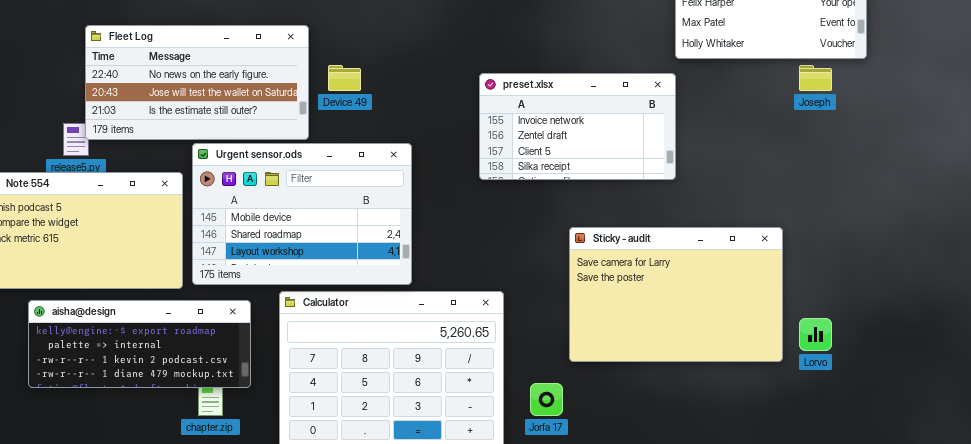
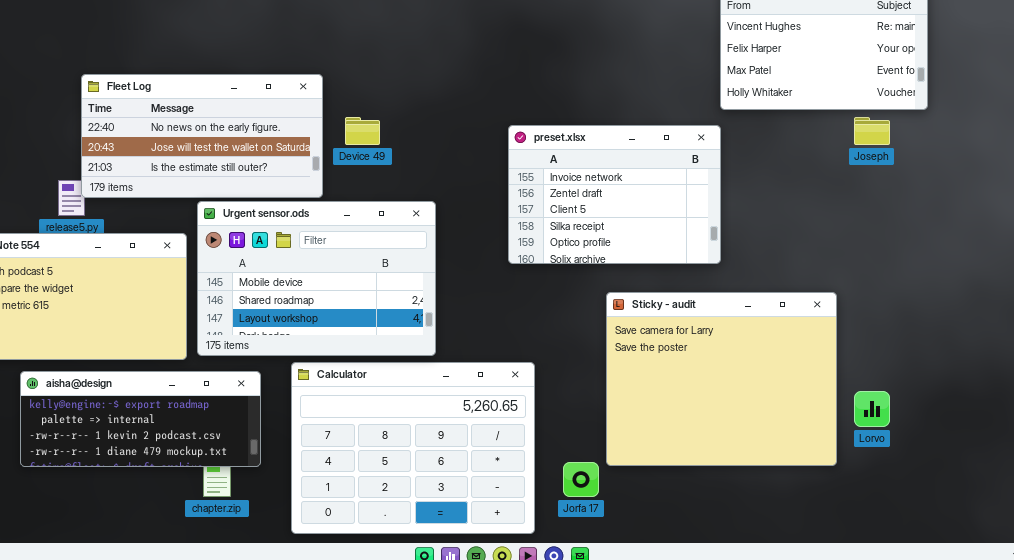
preset.xlsx: [479,73,676,180] -> [508,125,721,264], resized
Sticky - audit: [569,227,783,362] -> [606,292,837,466], resized

